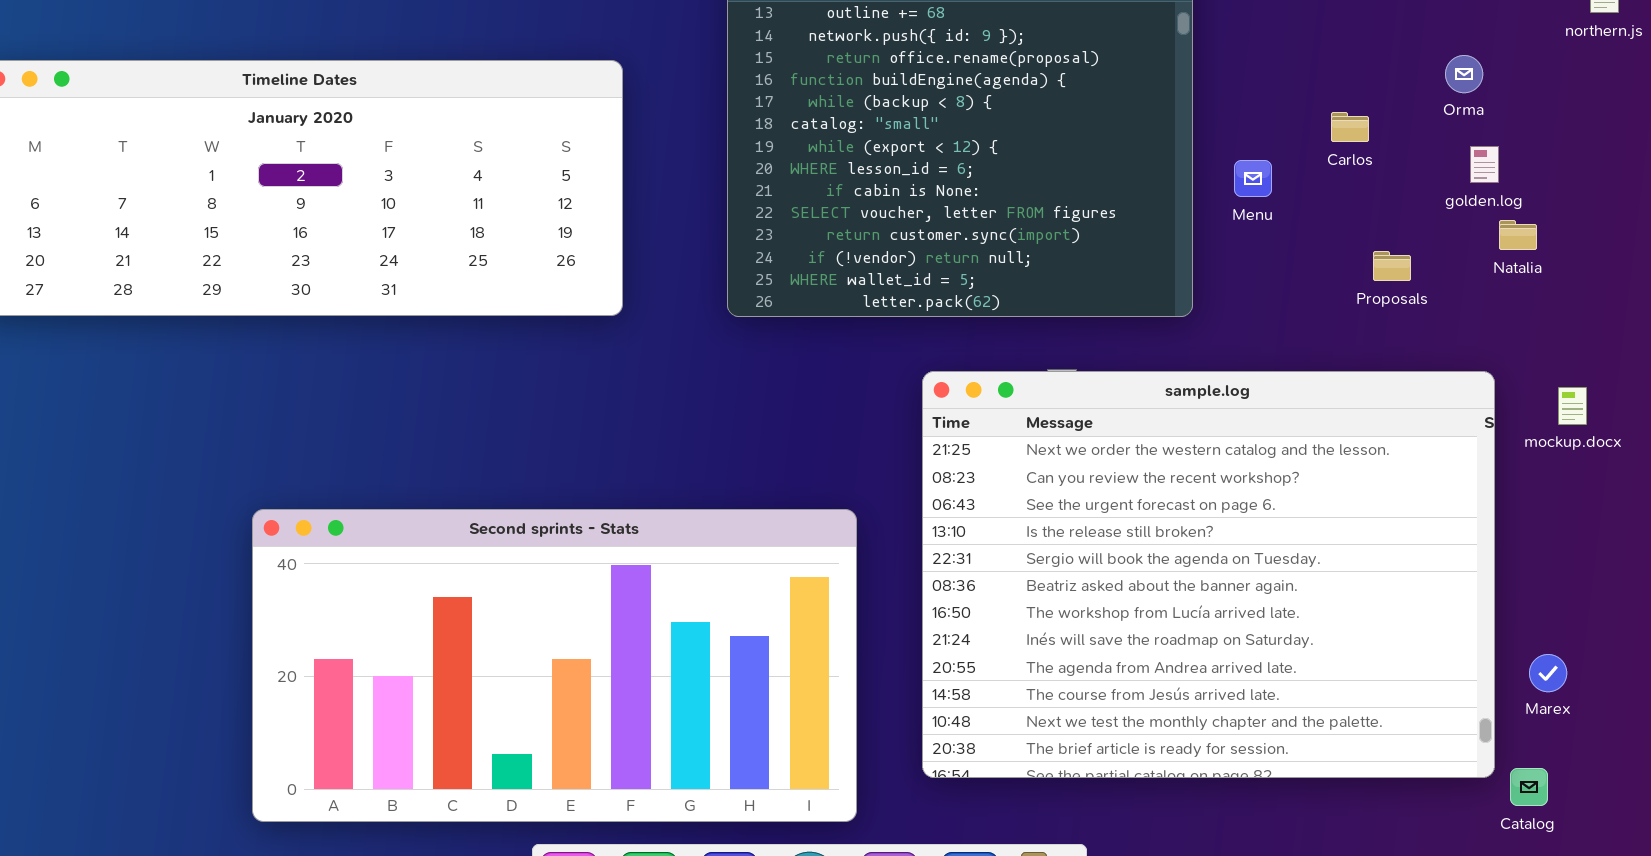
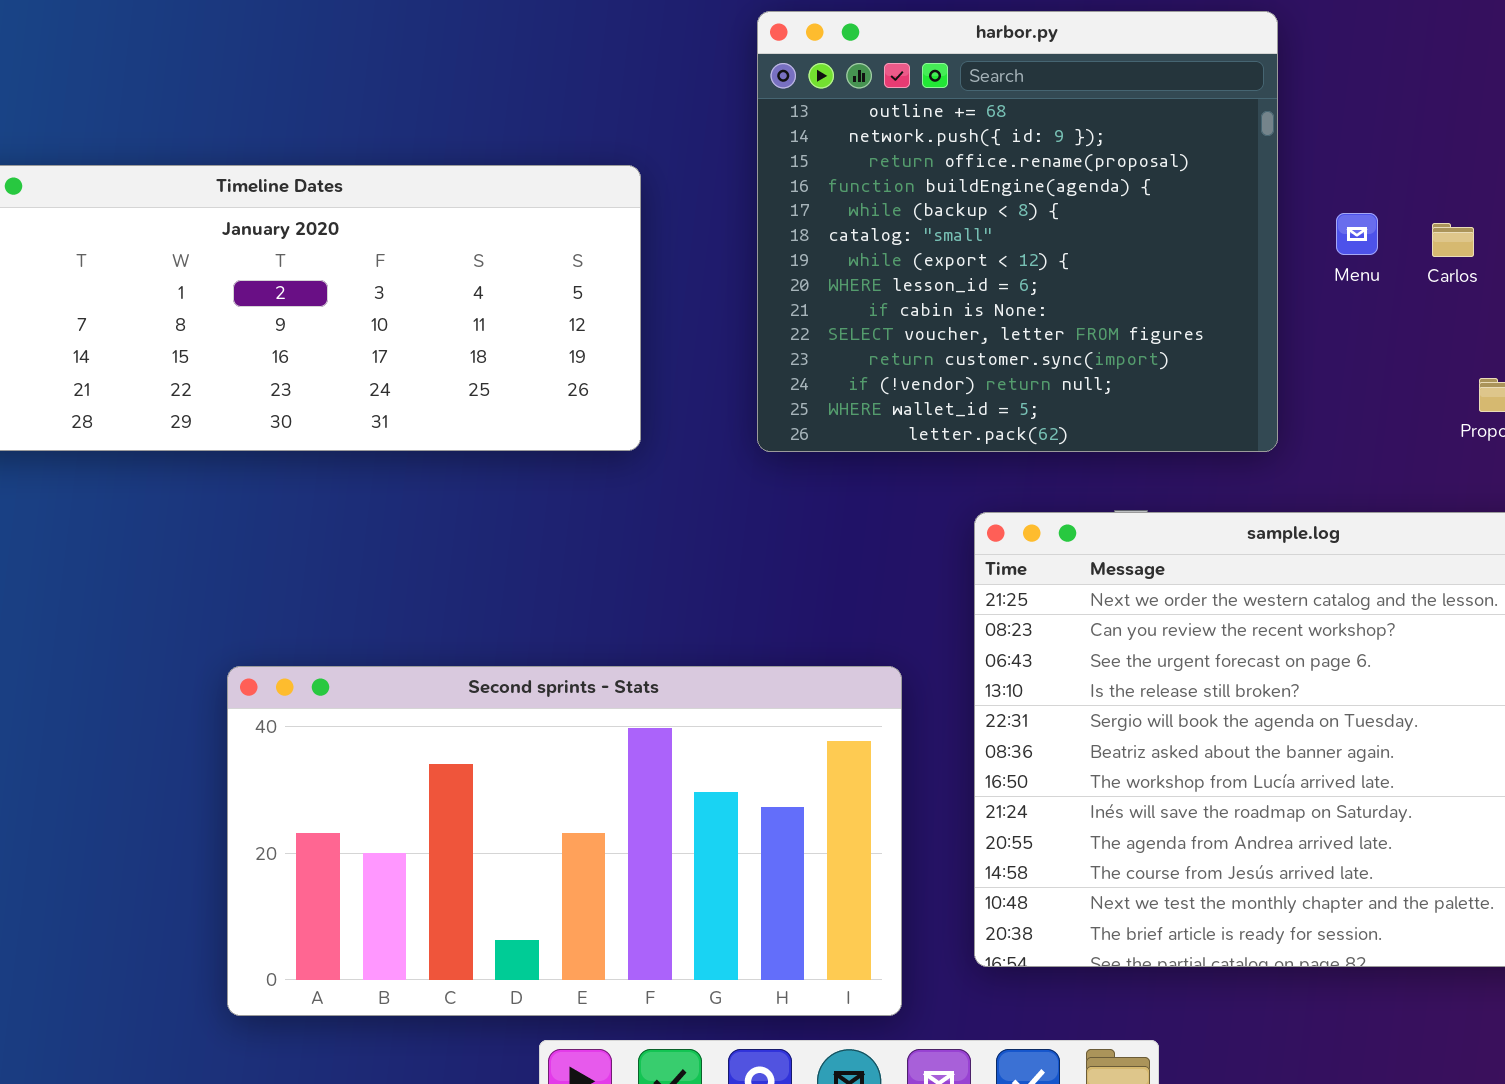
Menu: [1234,160,1272,197] -> [1336,213,1378,255], moved

